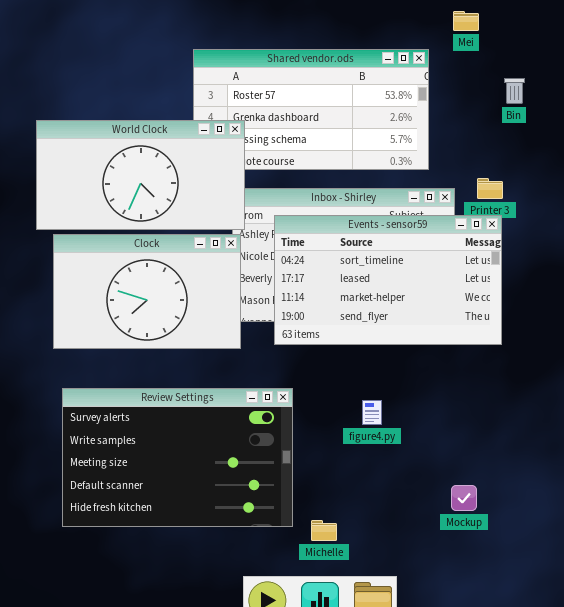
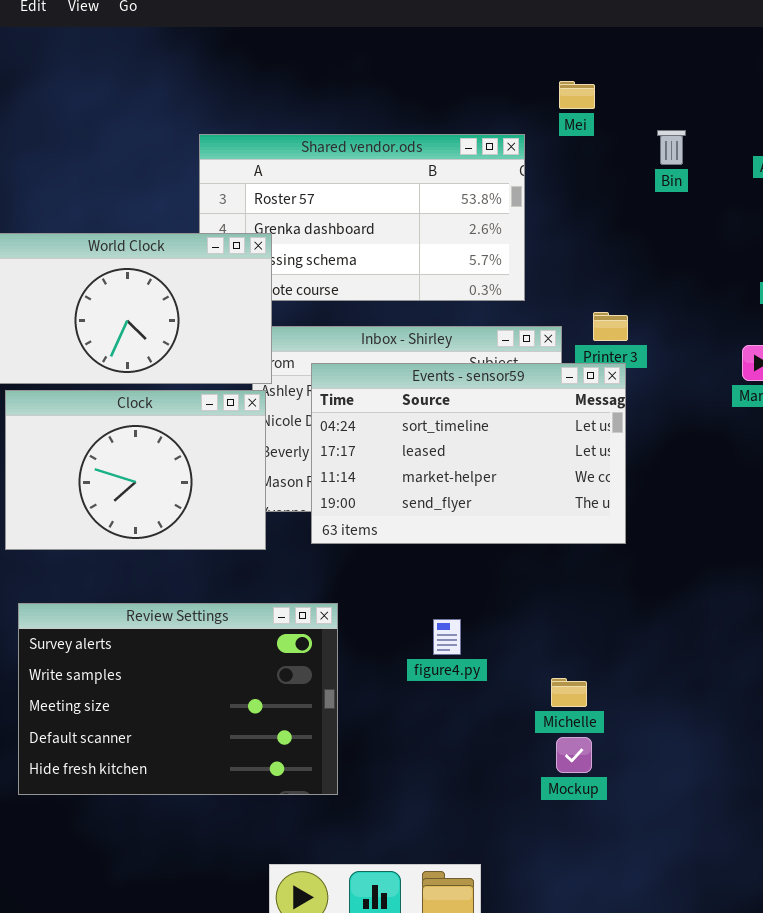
Bin: [504,78,525,104] -> [657,130,686,165], moved
Michelle: [311,520,337,541] -> [551,678,587,707], moved

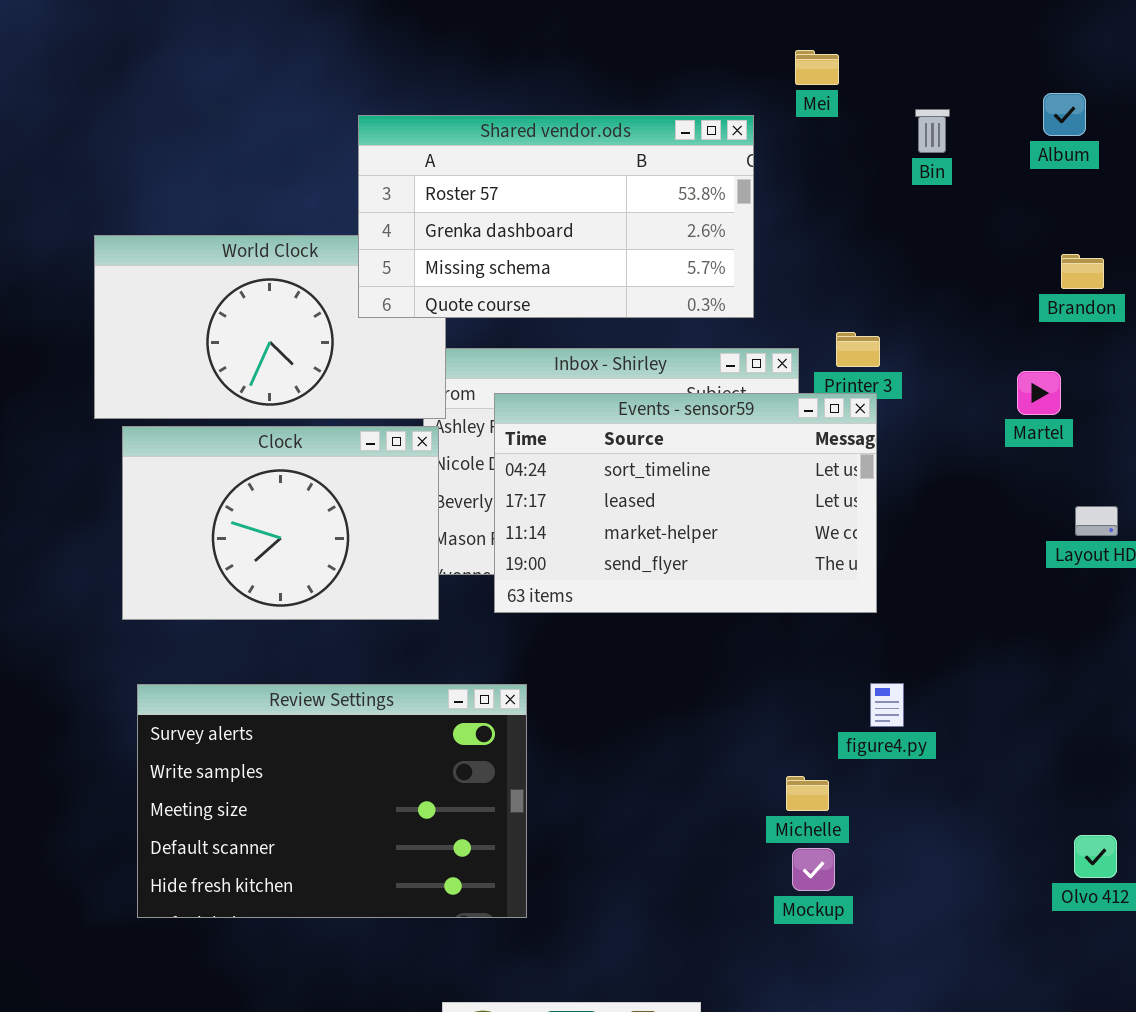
Shared vendor.ods: [199,134,525,301] -> [358,115,754,318], raised
figure4.py: [433,619,461,655] -> [870,683,904,727], moved

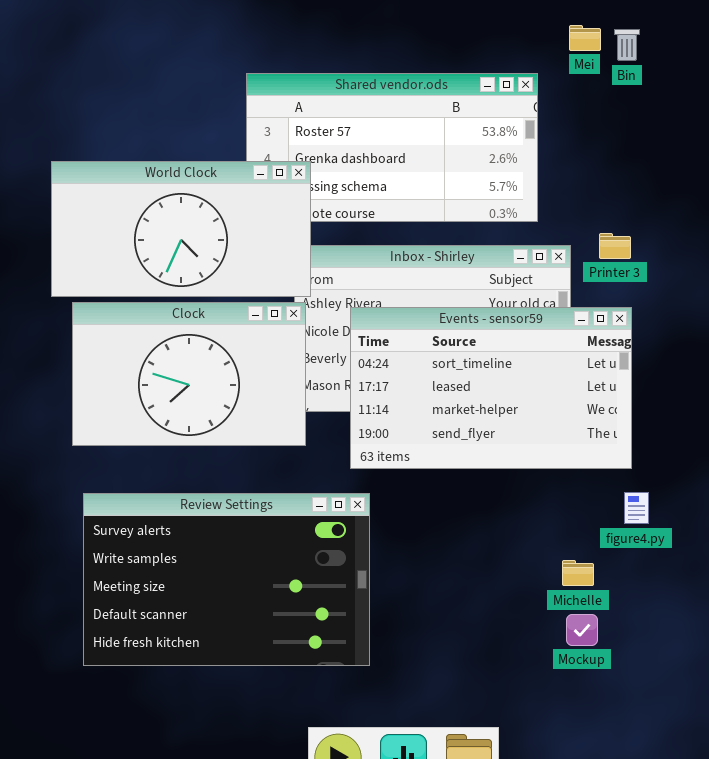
Bin: [915,109,950,153] -> [614,29,640,61], moved
World Clock: [94,235,446,419] -> [51,161,311,297], raised
Events - sensor59: [494,393,877,613] -> [350,307,632,469], moved

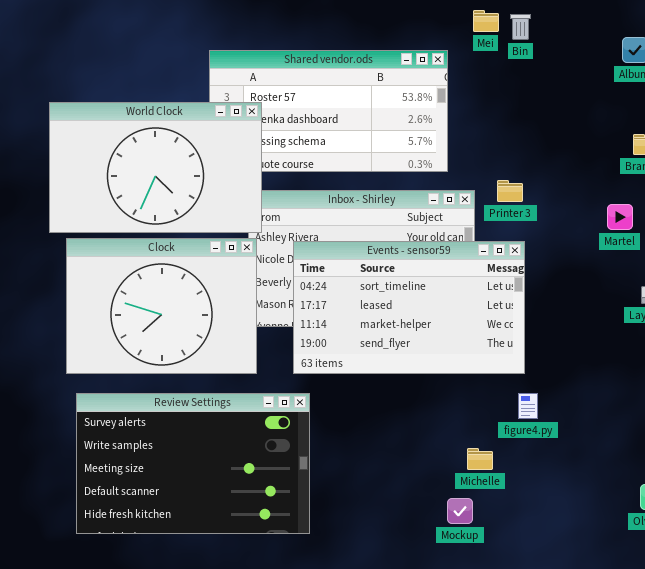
World Clock: [51,161,311,297] -> [49,102,262,233], resized
Clock: [72,302,306,446] -> [66,238,257,374], resized
Mockup: [566,614,598,646] -> [447,498,473,524], moved

